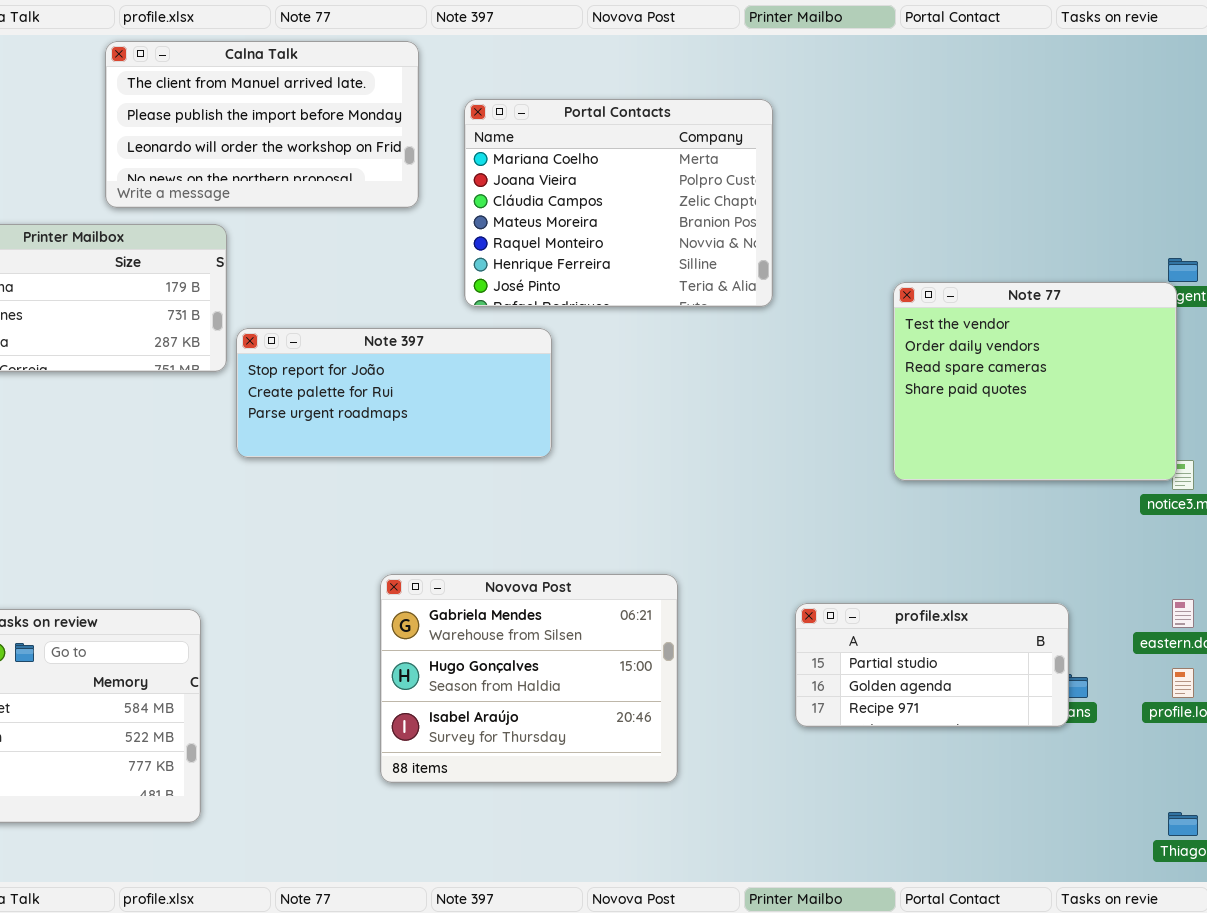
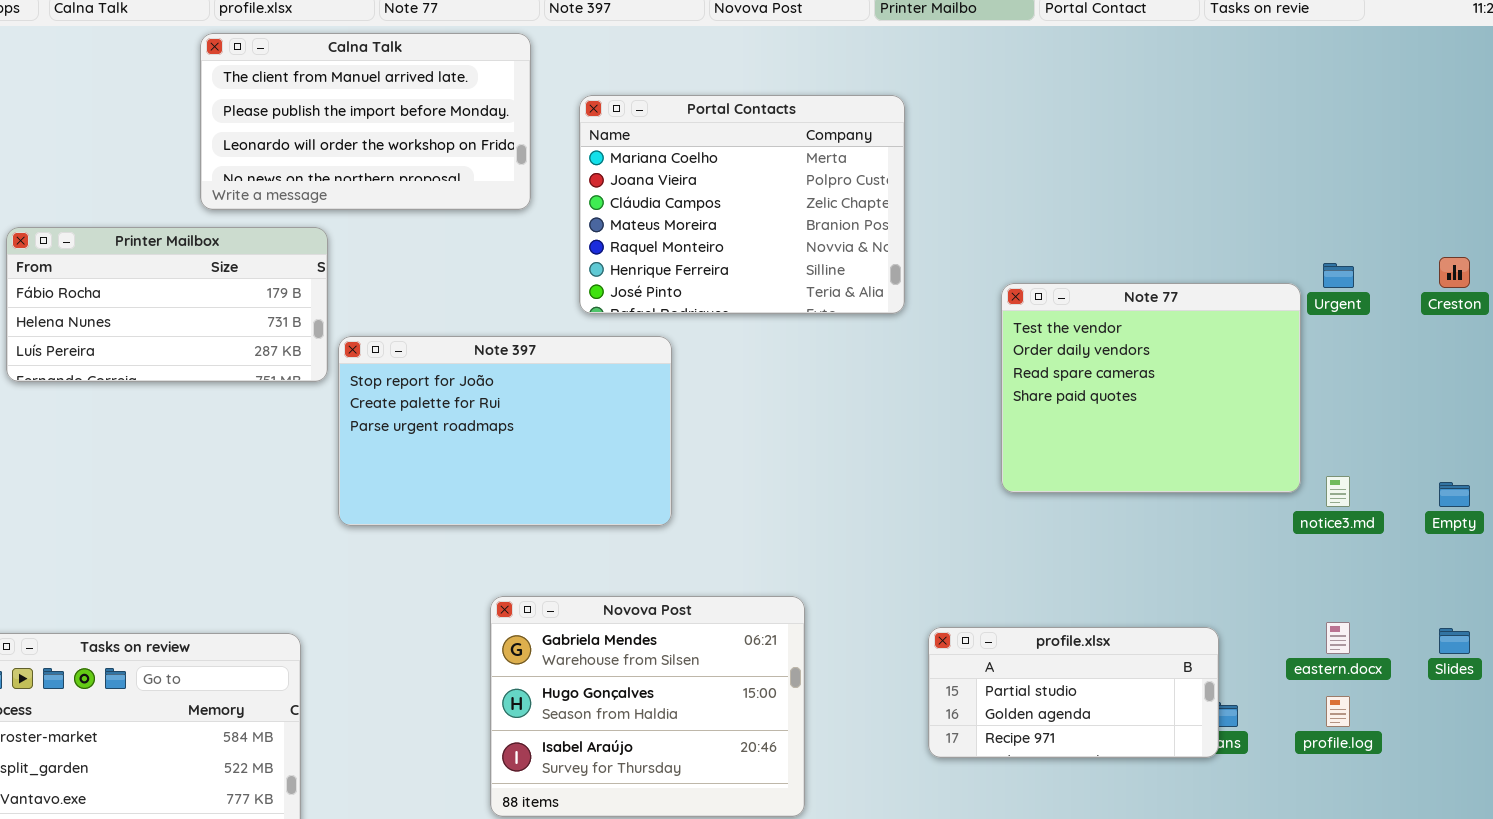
Note 77: [893,282,1177,481] -> [1001,283,1301,493], moved
Note 397: [236,328,552,458] -> [338,336,672,526], resized

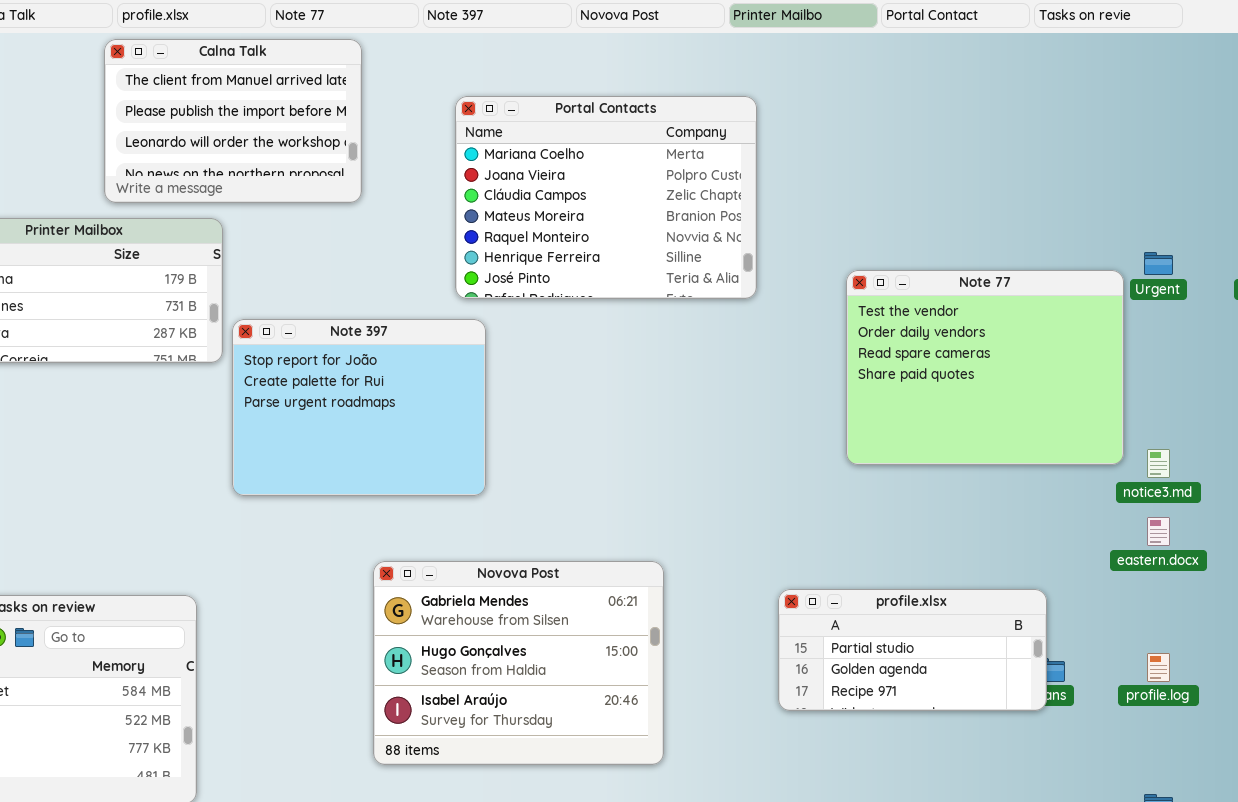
Calna Talk: [200,33,531,210] -> [104,39,362,203], resized
Note 397: [338,336,672,526] -> [232,319,486,496], resized
eastern.docx: [1326,622,1350,654] -> [1147,517,1170,546], moved

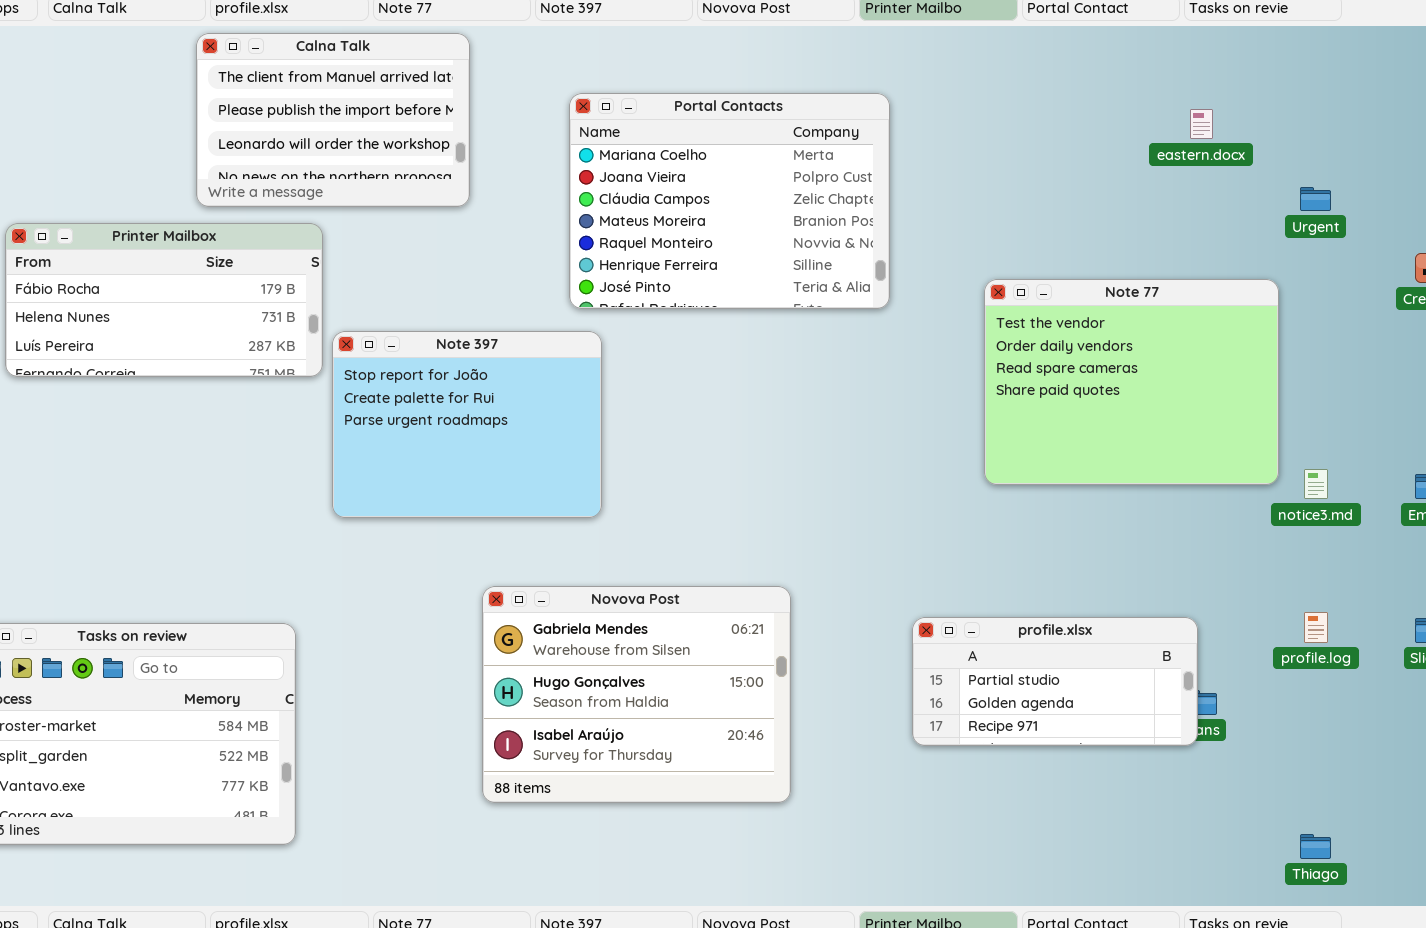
Urgent: [1144,252,1173,275] -> [1300,187,1331,211], moved
eastern.docx: [1147,517,1170,546] -> [1190,109,1213,139], moved
profile.log: [1147,653,1170,682] -> [1304,612,1328,643], moved

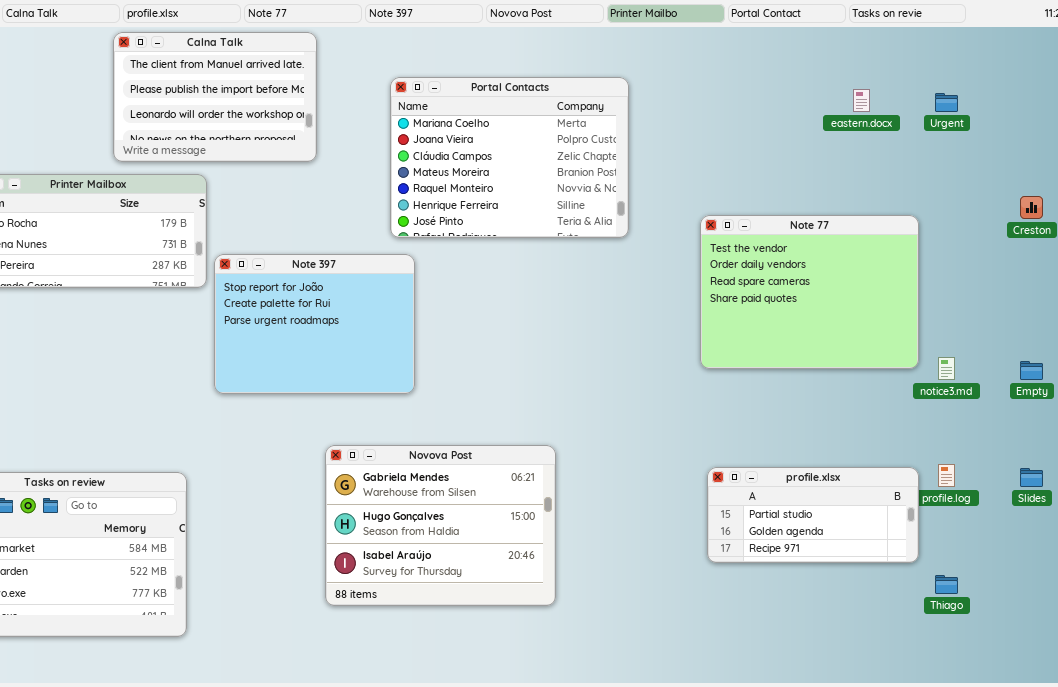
Urgent: [1300,187,1331,211] -> [935,93,958,112], moved
profile.xlsx: [912,617,1198,746] -> [707,467,919,563], moved
Thiago: [1300,834,1331,859] -> [935,575,958,594], moved

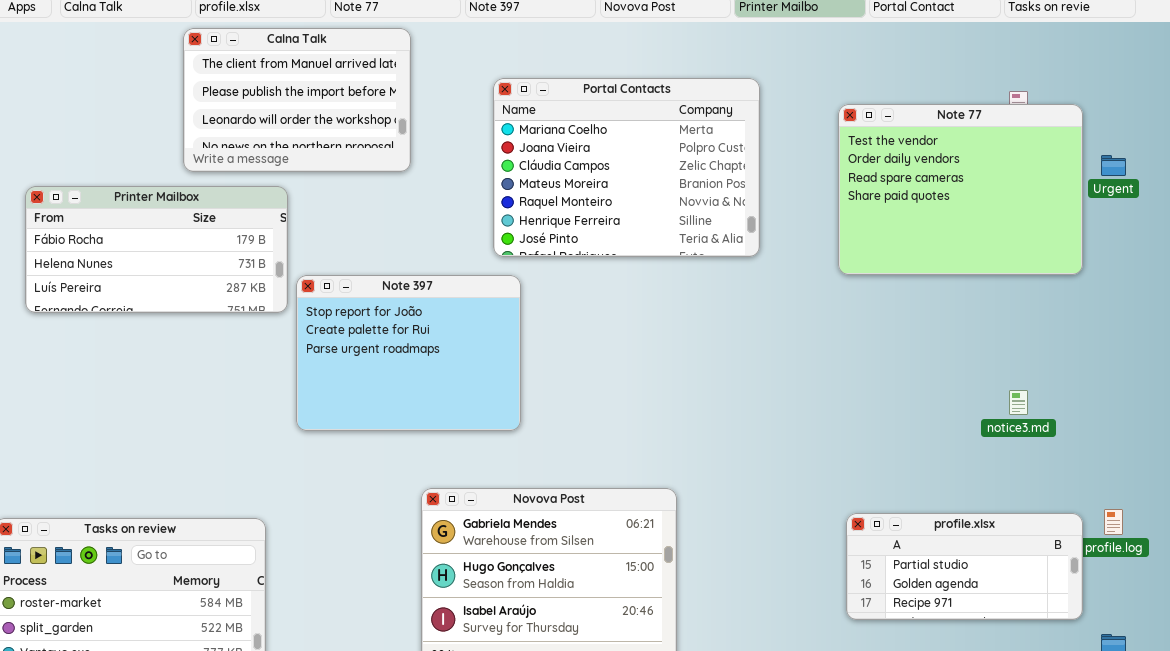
Urgent: [935,93,958,112] -> [1101,155,1126,176], moved
Note 77: [700,215,919,369] -> [838,104,1083,275], moved
notice3.md: [938,357,955,380] -> [1009,390,1028,415], moved

